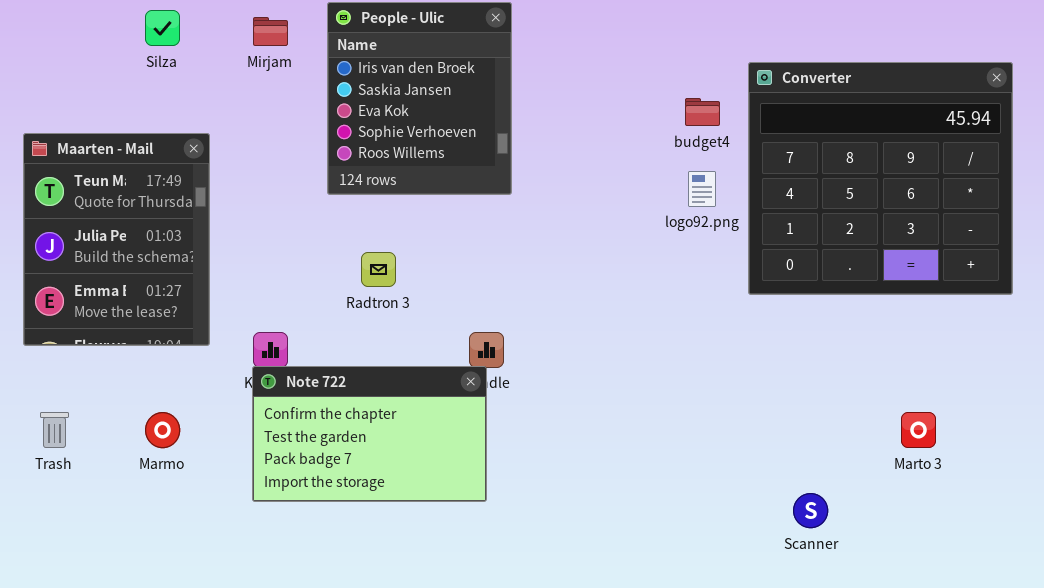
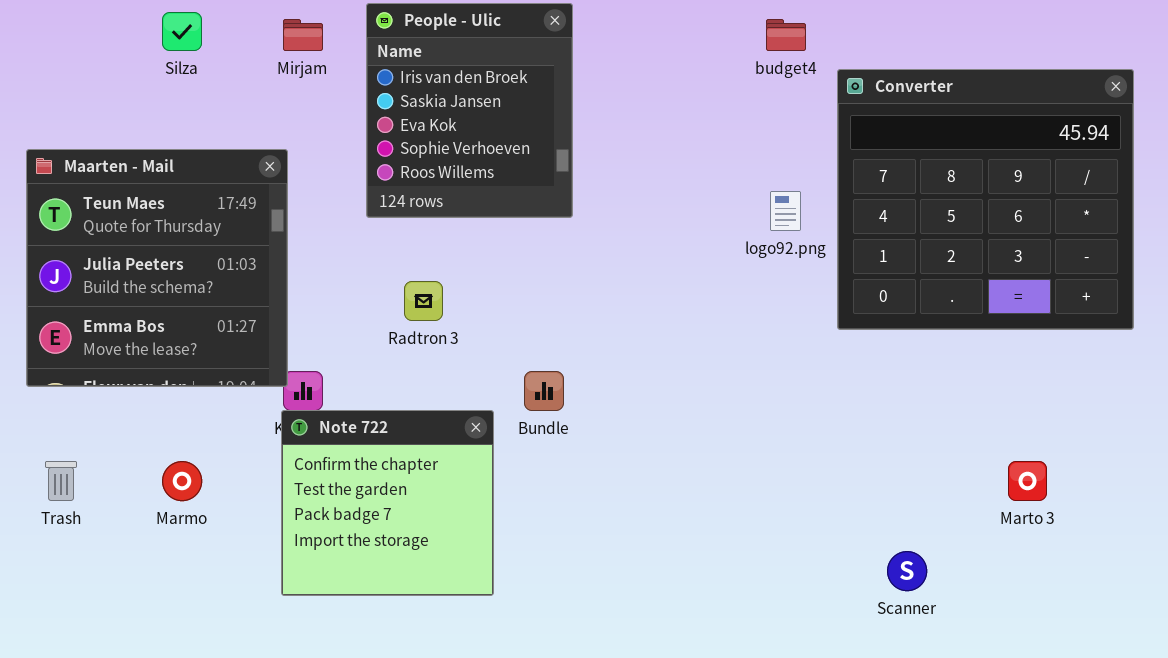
budget4: [685,98,720,126] -> [766,19,806,51], moved
Maarten - Mail: [23,133,210,346] -> [26,149,288,387], resized
Note 722: [252,366,487,502] -> [281,410,494,596], resized

